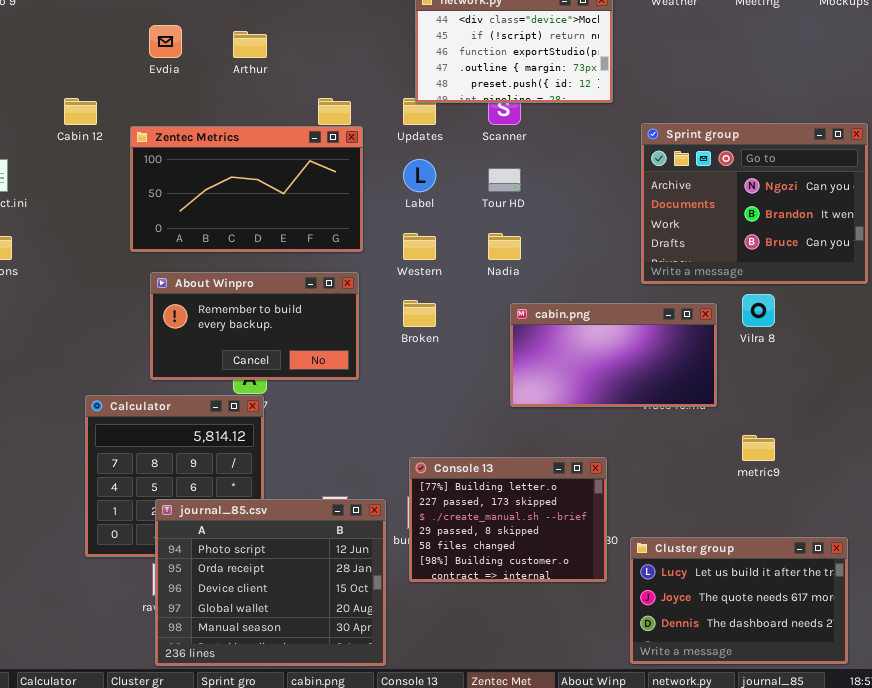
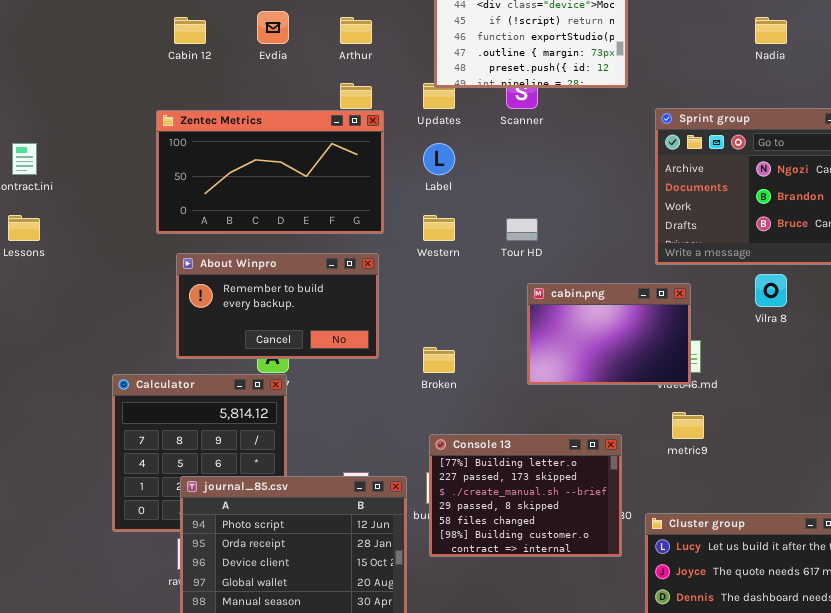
Evdia: [149,25,182,58] -> [257,11,289,44], moved
Arthur: [233,31,267,58] -> [340,17,372,44], moved
Cabin 12: [64,98,97,125] -> [174,17,206,44], moved
Tour HD: [488,168,521,192] -> [506,218,538,241], moved
Nadia: [488,233,521,260] -> [755,17,787,44], moved
Broken: [403,300,436,327] -> [423,347,455,373], moved
cabin.png: [510,303,717,407] -> [527,283,691,385], resized
metric9: [742,435,775,461] -> [672,412,704,439], moved

